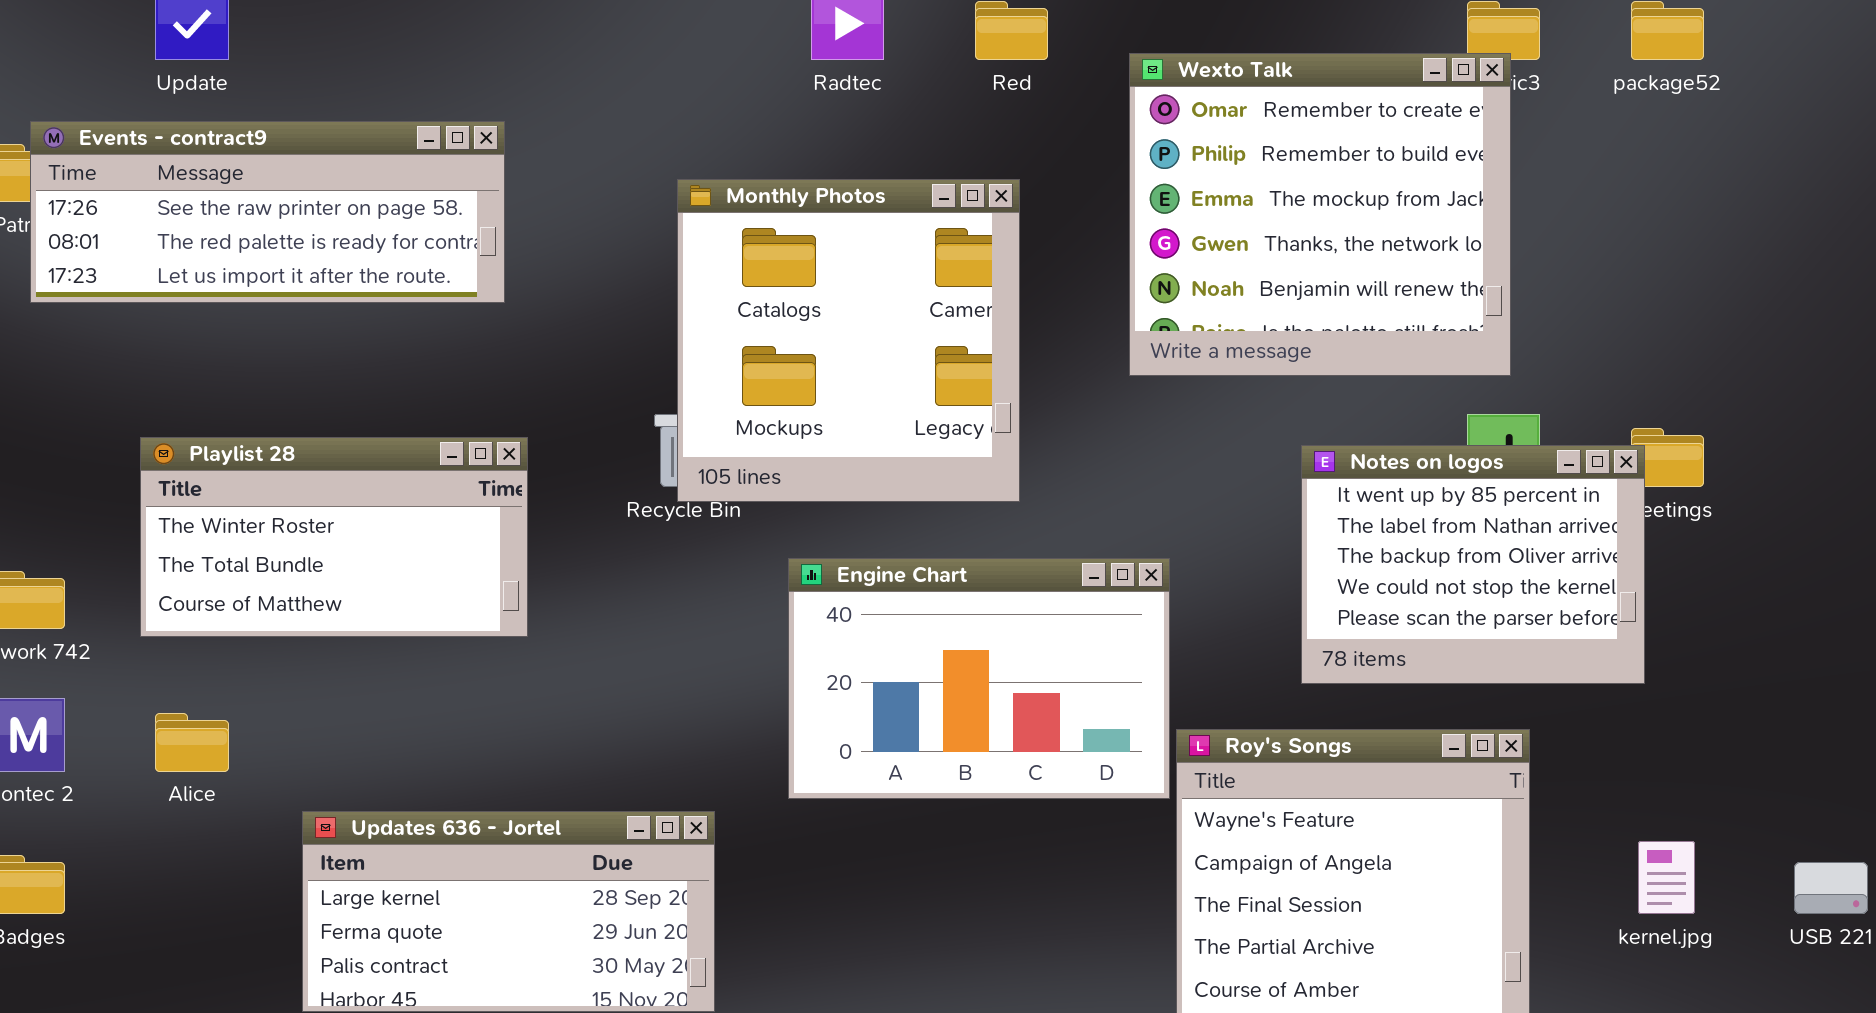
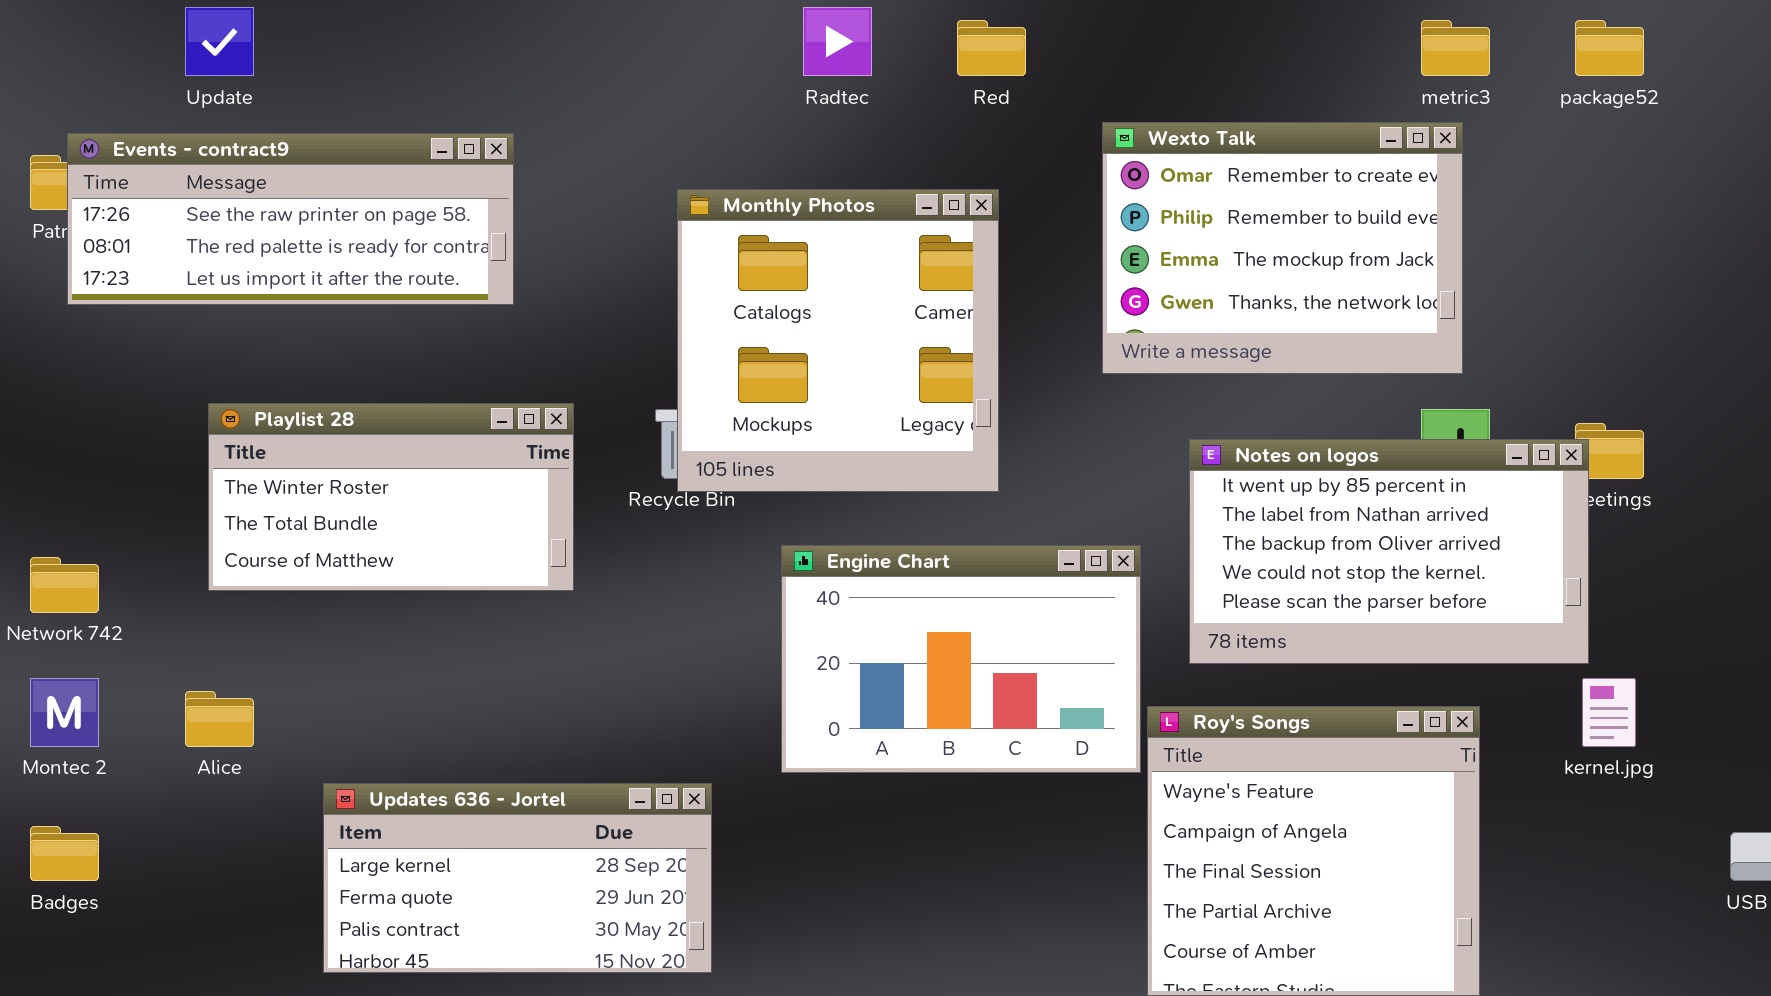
Wexto Talk: [1129,53,1511,376] -> [1102,122,1463,374], resized
Playlist 28: [140,437,528,637] -> [208,403,574,591], moved
Notes on logos: [1301,445,1645,684] -> [1189,439,1589,664], resized
kernel.jpg: [1638,841,1695,914] -> [1582,678,1636,747], moved

